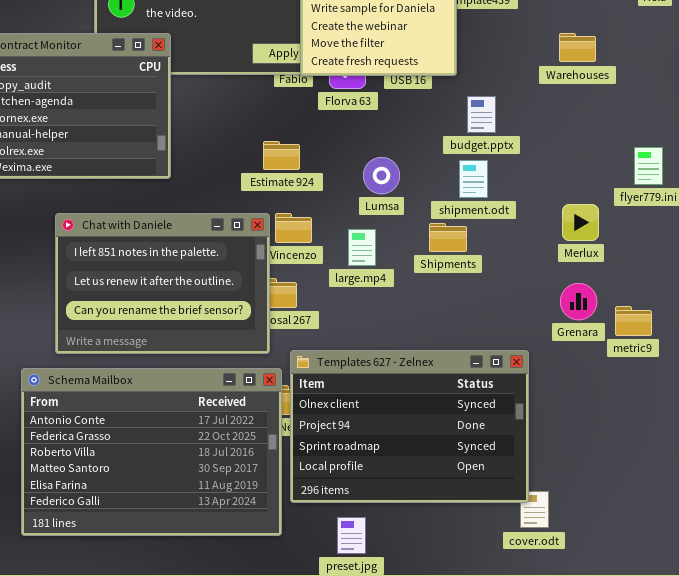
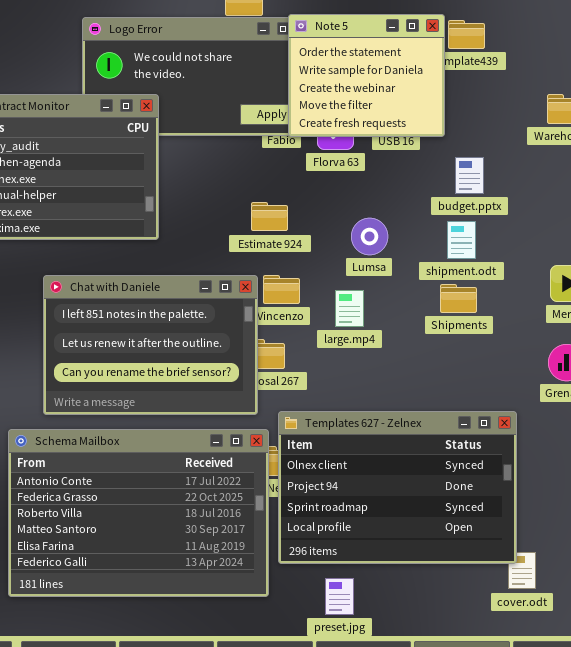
Shipments: [429,223,467,252] -> [440,284,477,313], moved

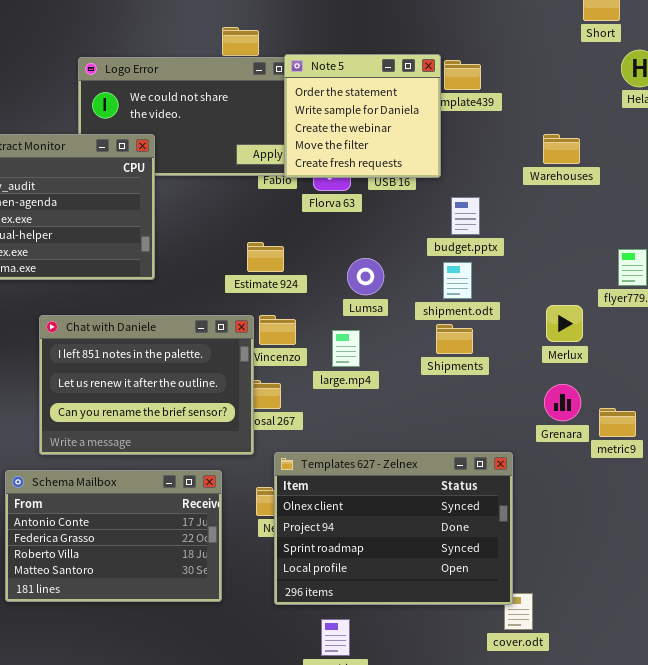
Schema Mailbox: [8,429,269,597] -> [5,470,222,602], resized

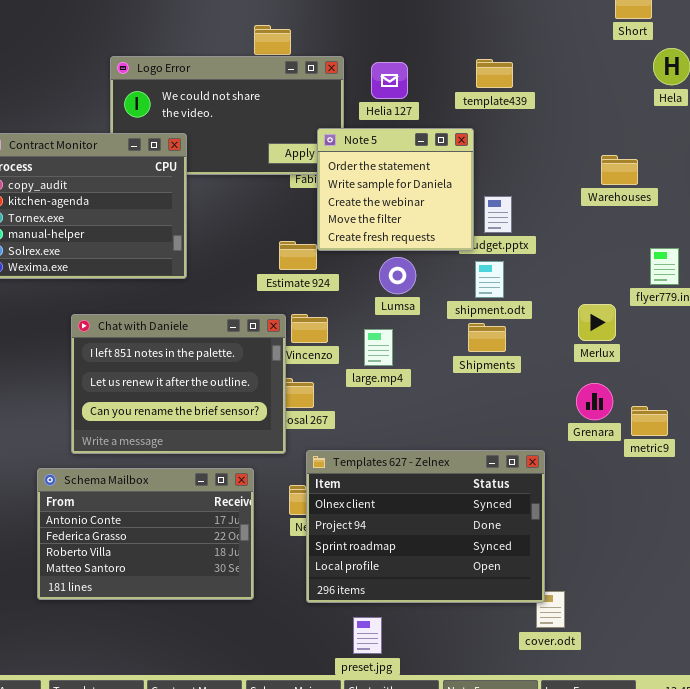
Note 5: [284,54,441,178] -> [317,128,474,251], moved
Warehouses: [543,134,580,164] -> [601,155,638,185], moved

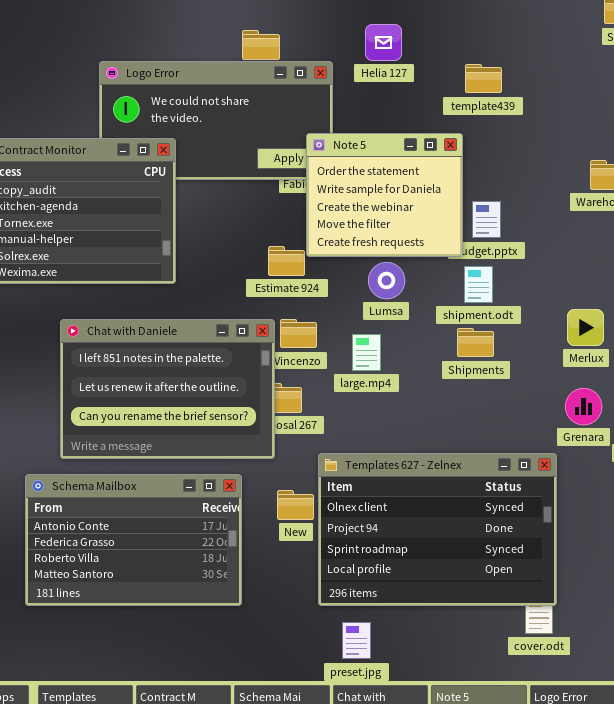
Helia 127: [371,62,408,99] -> [365,24,402,61], moved
Templates 627 - Zelnex: [306,450,545,603] -> [318,453,557,606], moved

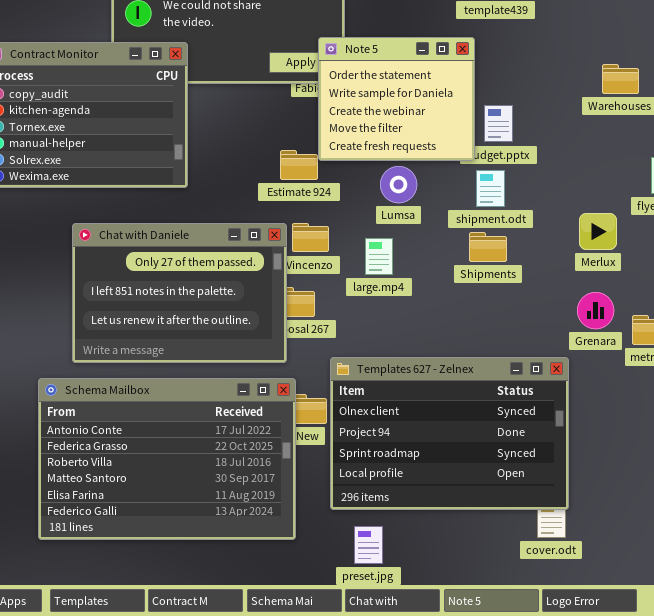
Chat with Daniele: [60,319,275,459] -> [72,223,287,363], scrolled up 1 row
Schema Mailbox: [25,474,242,606] -> [38,378,296,540], resized

